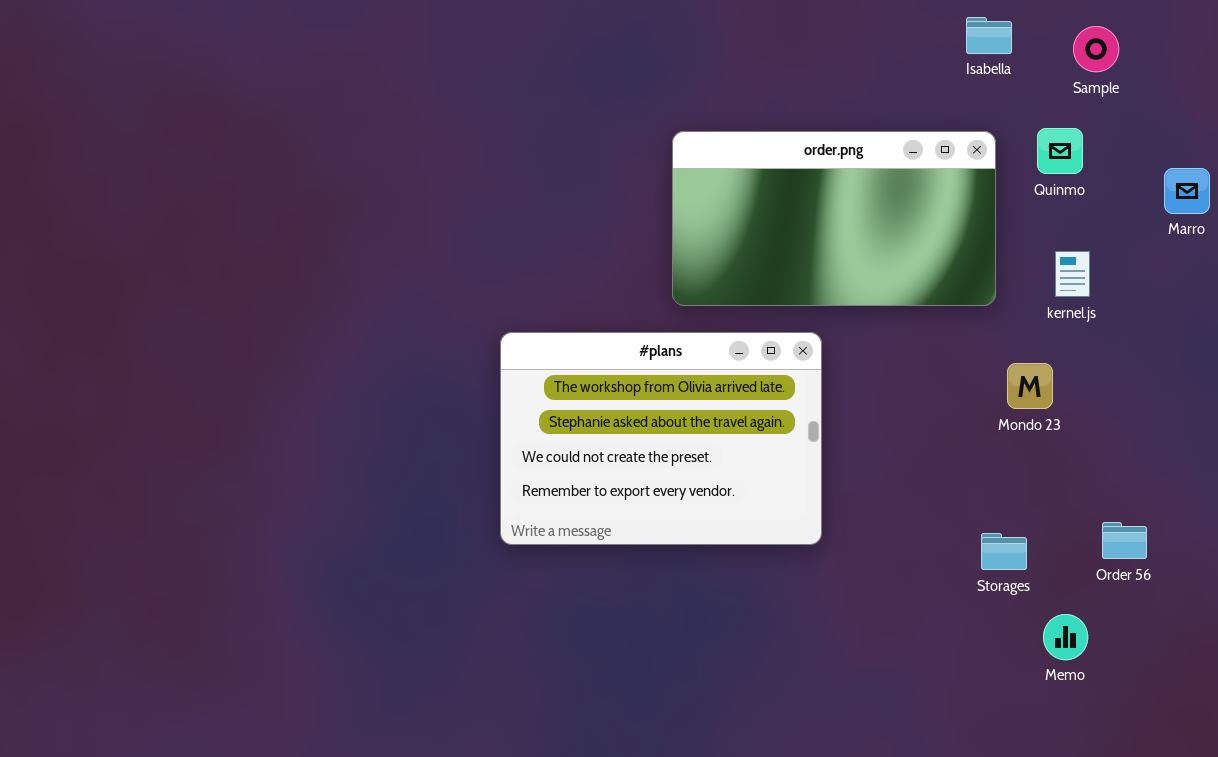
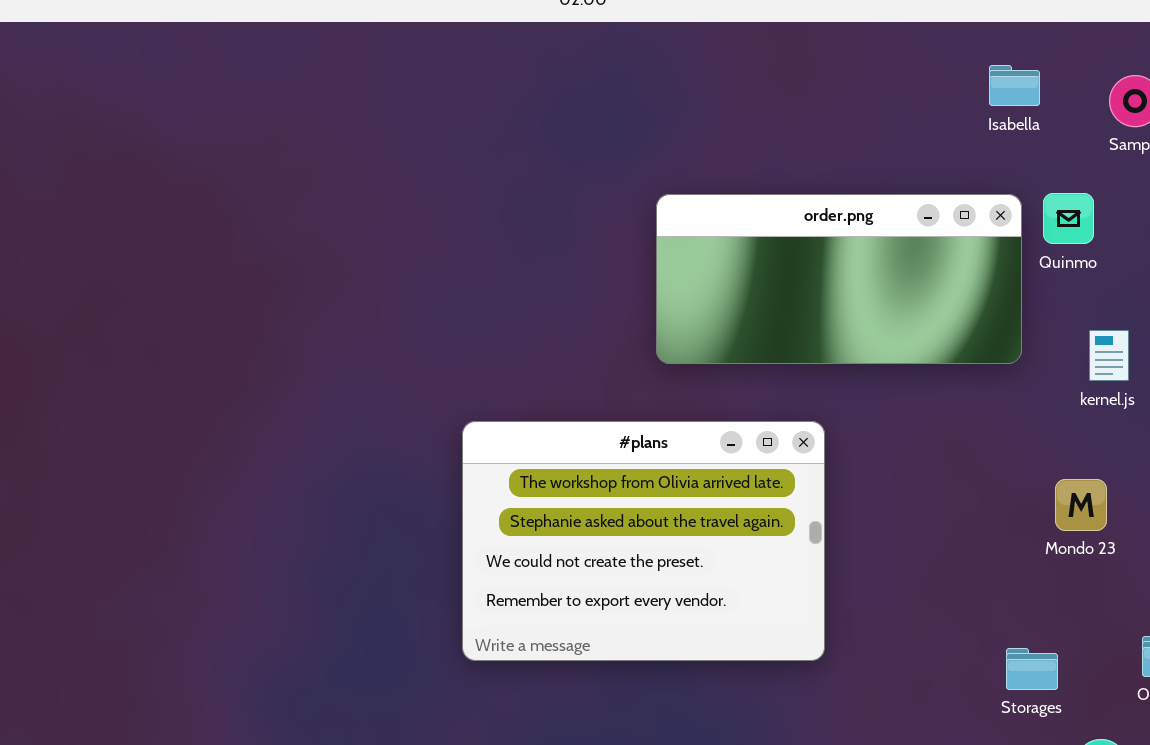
Quinmo: [1037,128,1083,174] -> [1043,193,1094,244], moved
order.png: [672,131,996,306] -> [656,194,1022,364], resized
Mondo 23: [1007,363,1053,409] -> [1055,479,1107,531], moved

